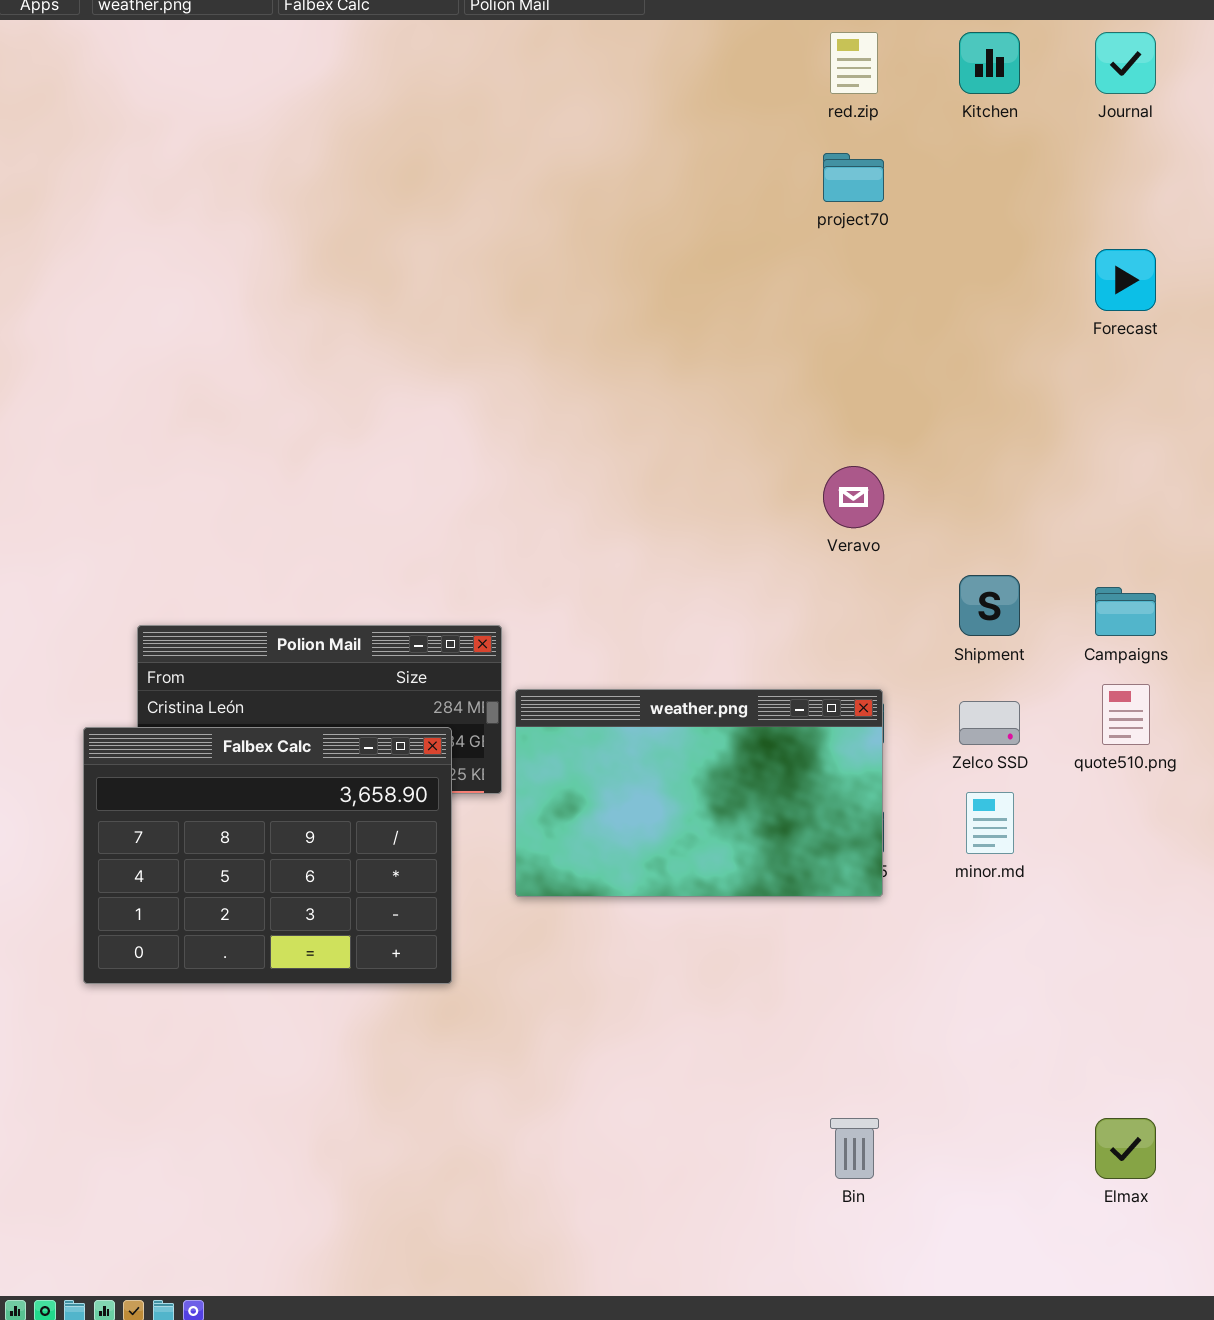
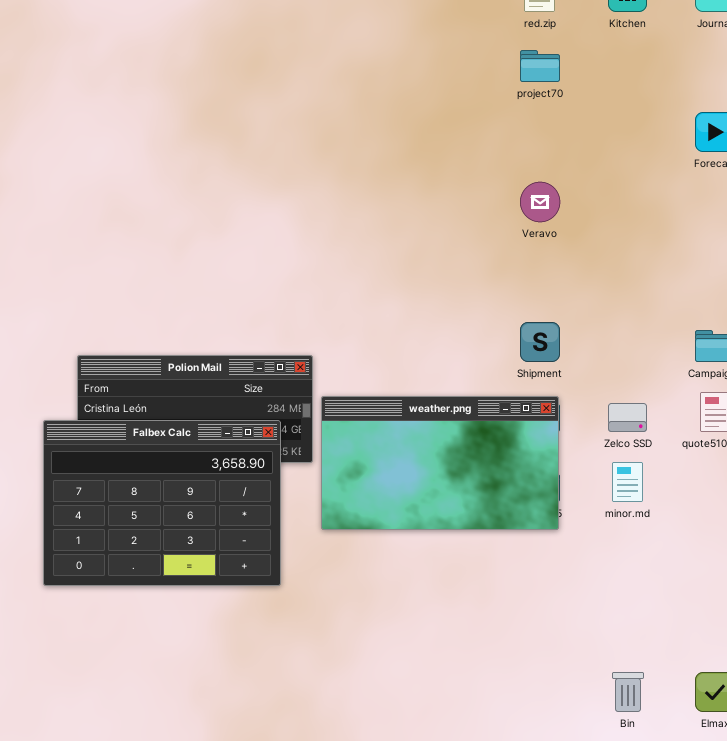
Veravo: [823,466,884,528] -> [520,182,560,222], moved
Shipment: [959,575,1020,636] -> [520,322,560,362], moved
Bin: [830,1118,879,1179] -> [612,672,644,712], moved

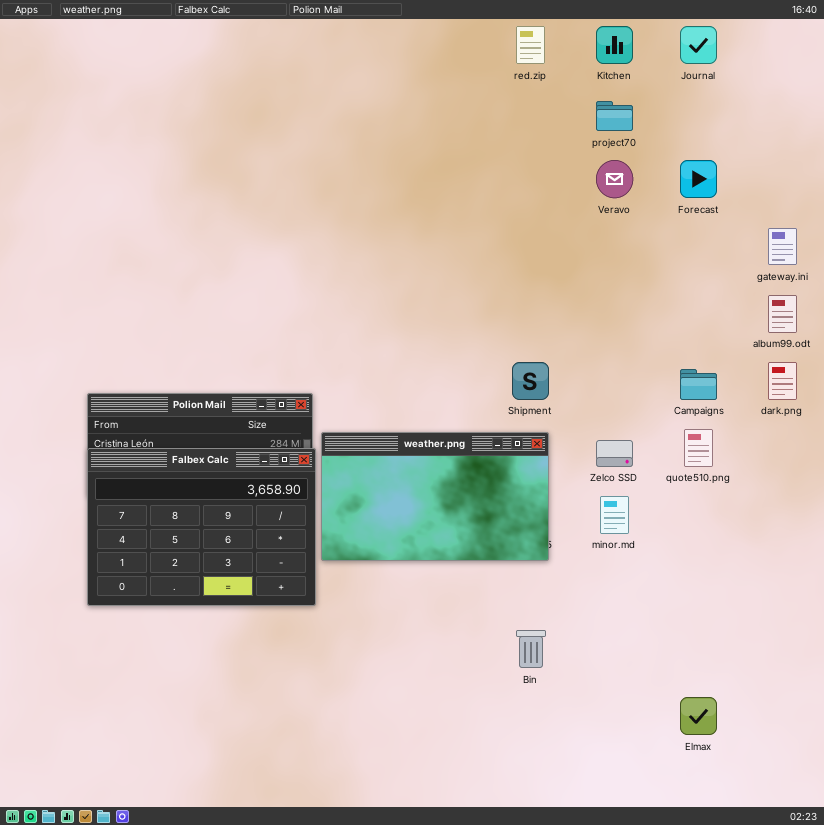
project70: [520,50,560,82] -> [596,101,633,131], moved
Veravo: [520,182,560,222] -> [596,160,633,198], moved
Falbex Calc: [43,420,281,586] -> [87,448,316,606], moved
Bin: [612,672,644,712] -> [516,630,546,668], moved

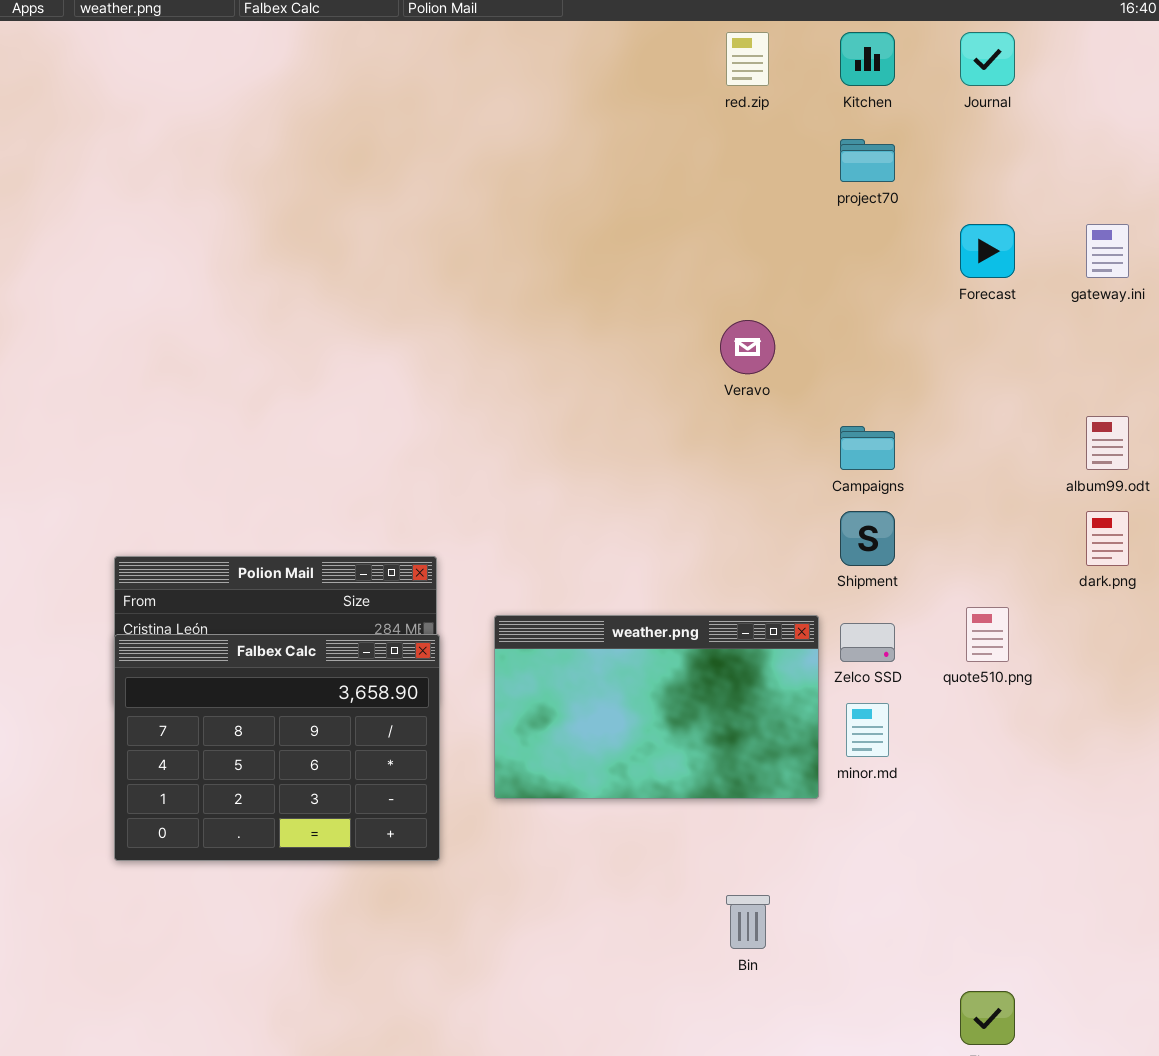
Veravo: [596,160,633,198] -> [720,320,775,374], moved
gateway.ini: [768,228,797,265] -> [1086,224,1129,278], moved
Shipment: [512,362,549,400] -> [840,511,895,566], moved
Campaigns: [680,369,717,400] -> [840,426,895,470], moved
weather.png: [321,432,549,561] -> [494,615,819,799], moved

